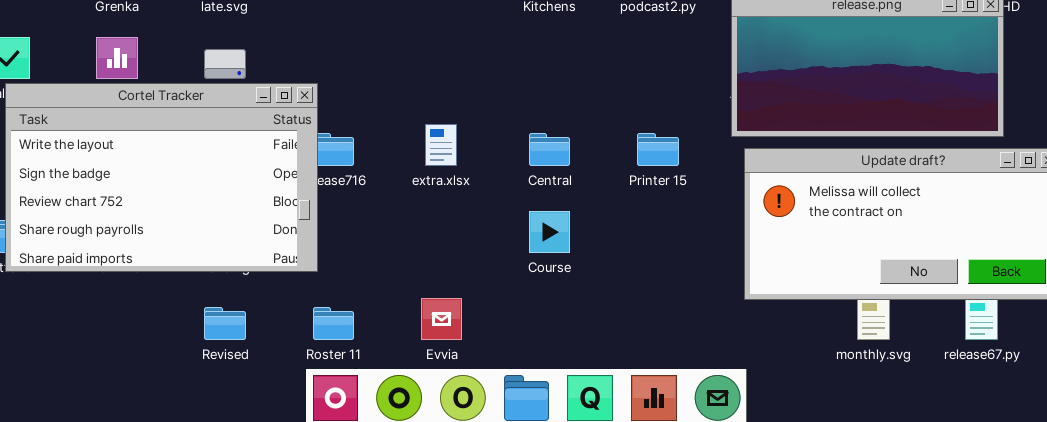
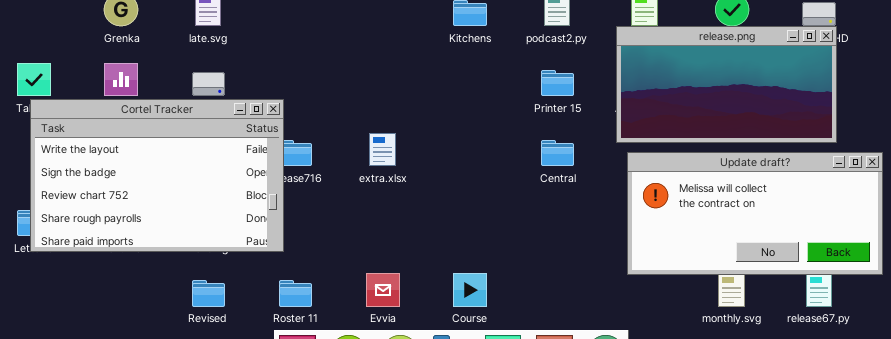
Central: [529,133,570,166] -> [541,140,574,166], moved
Printer 15: [637,133,679,166] -> [541,70,574,96], moved
Course: [529,211,570,253] -> [453,273,487,307], moved

